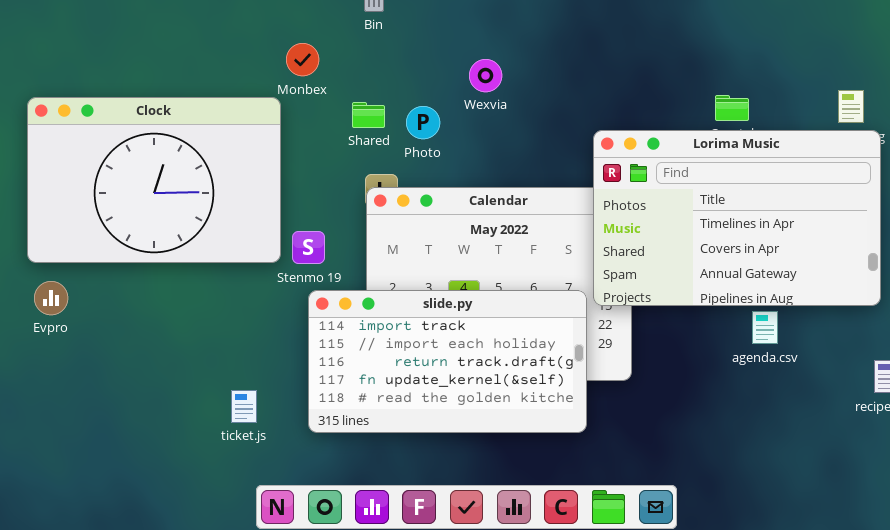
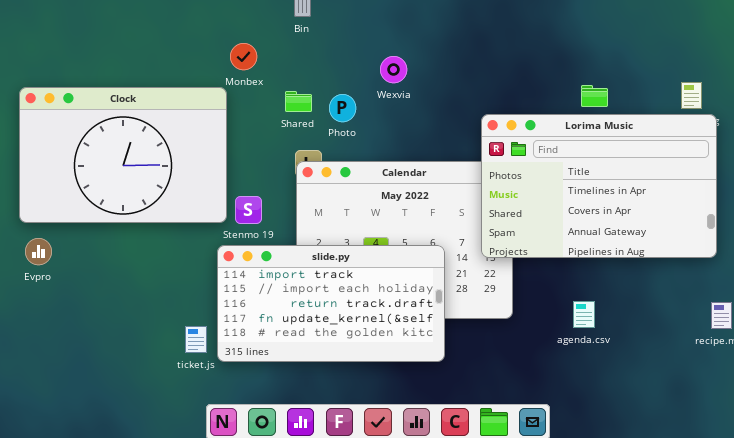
slide.py: [308,290,587,433] -> [217,245,445,362], moved
agenda.csv: [752,311,778,344] -> [573,301,595,328], moved

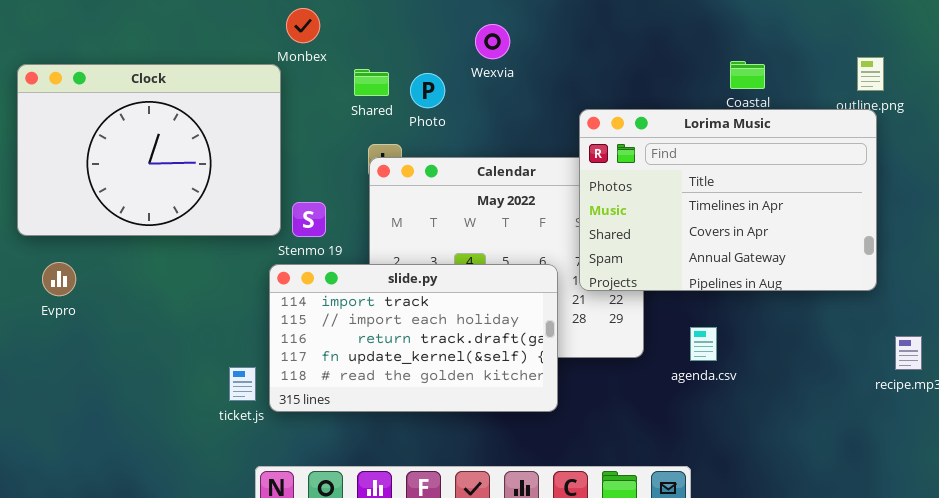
Lorima Music: [481,114,717,258] -> [579,109,877,291], moved
Evpro: [25,238,52,265] -> [42,262,76,296], moved
agenda.csv: [573,301,595,328] -> [690,327,717,361], moved

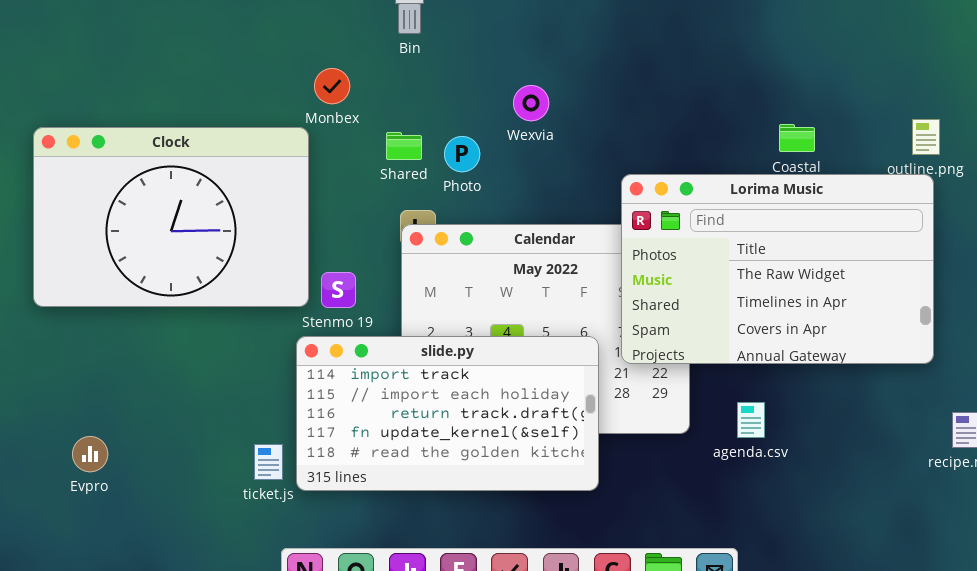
Lorima Music: [579,109,877,291] -> [621,174,934,364], scrolled up 1 row
Evpro: [42,262,76,296] -> [72,436,108,472], moved

